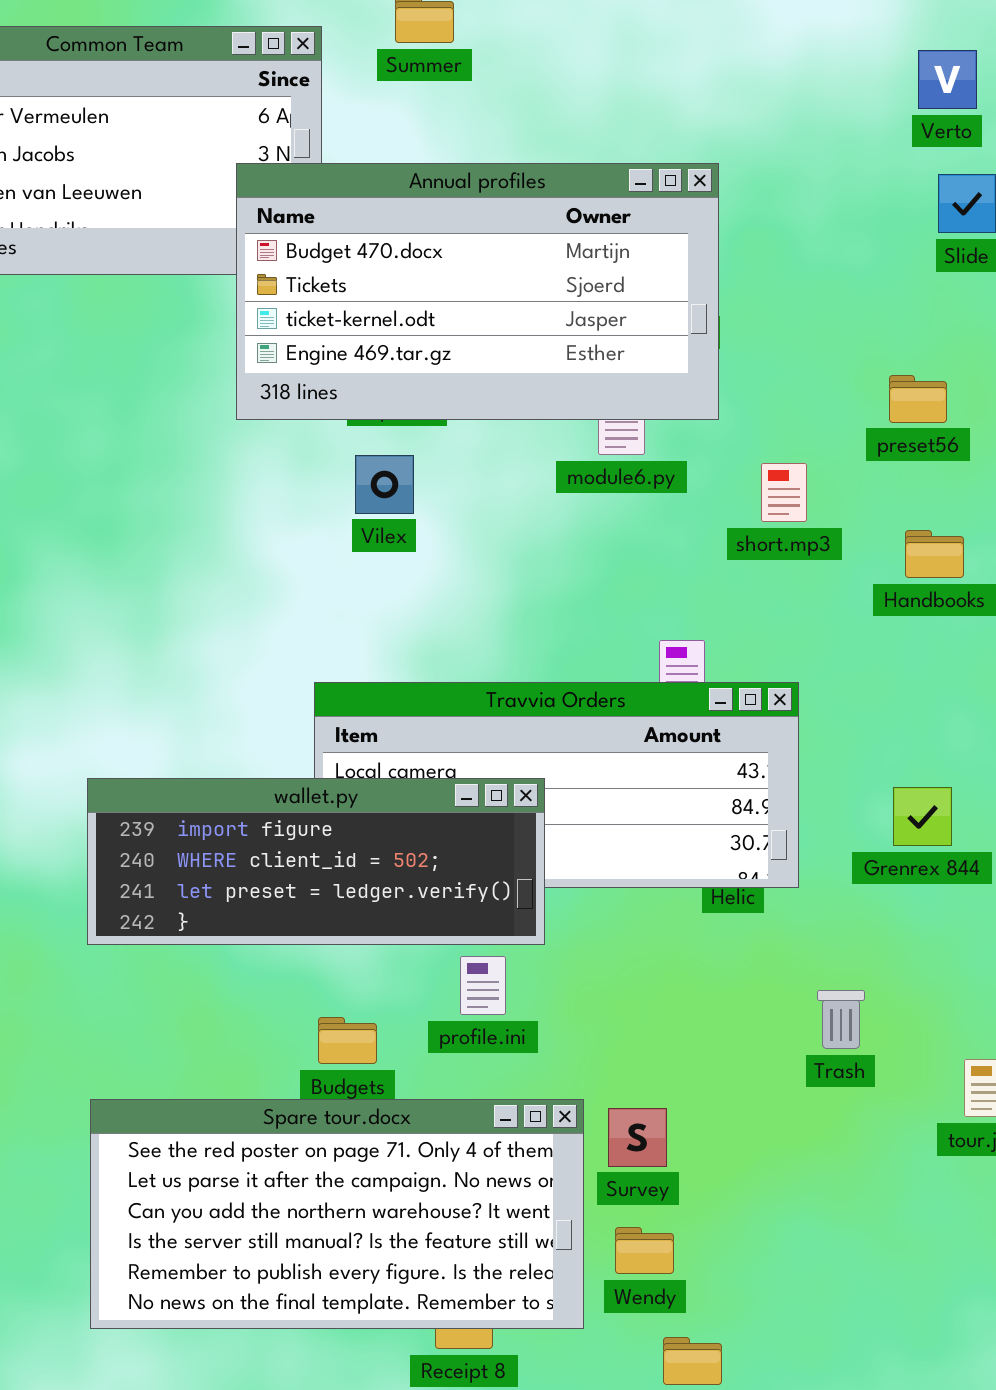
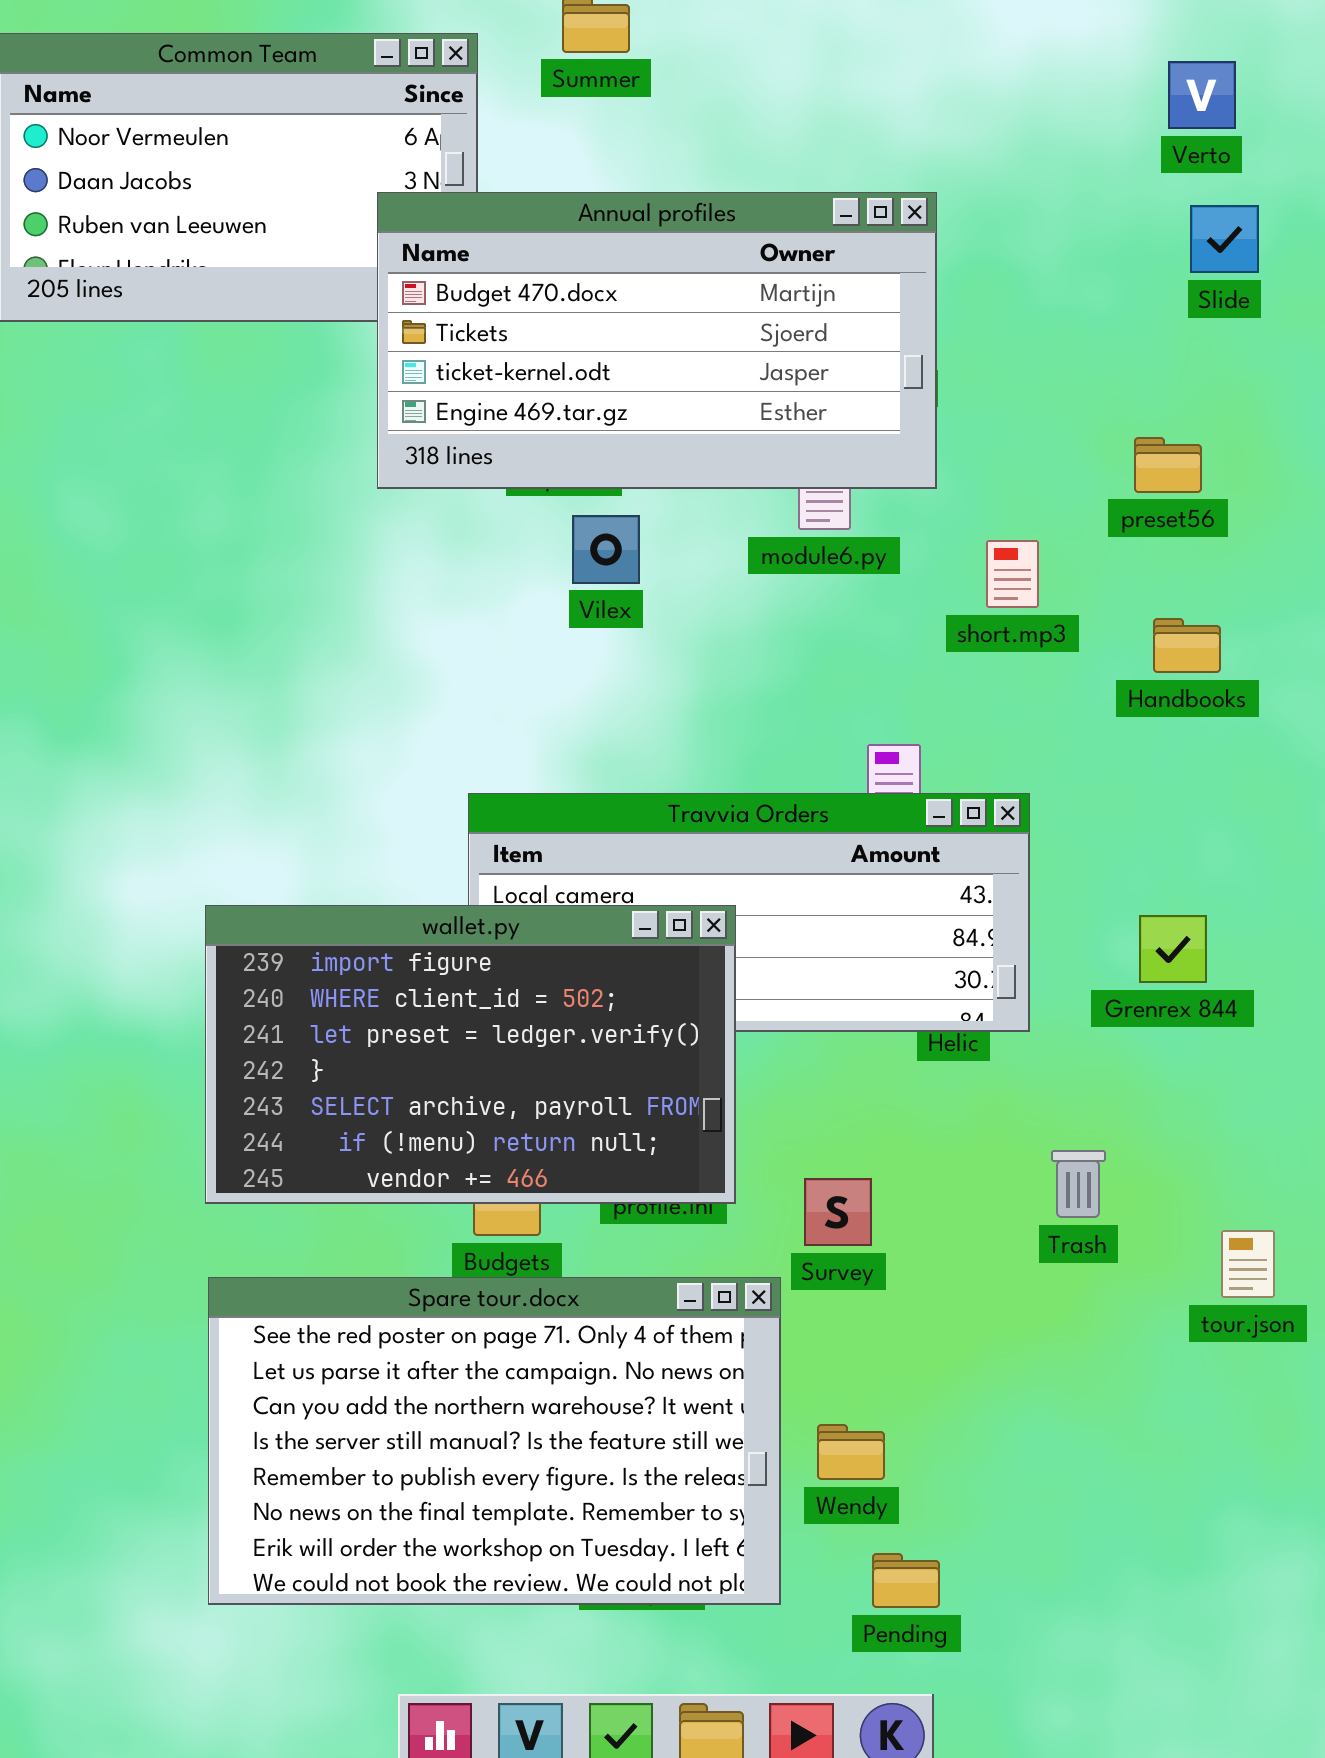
Vilex: [355,455,414,514] -> [572,515,640,584], moved
wallet.py: [87,778,545,945] -> [205,905,736,1204], resized
Spare tour.docx: [90,1099,584,1329] -> [208,1277,781,1605], resized
Survey: [608,1108,667,1167] -> [804,1178,872,1246], moved

